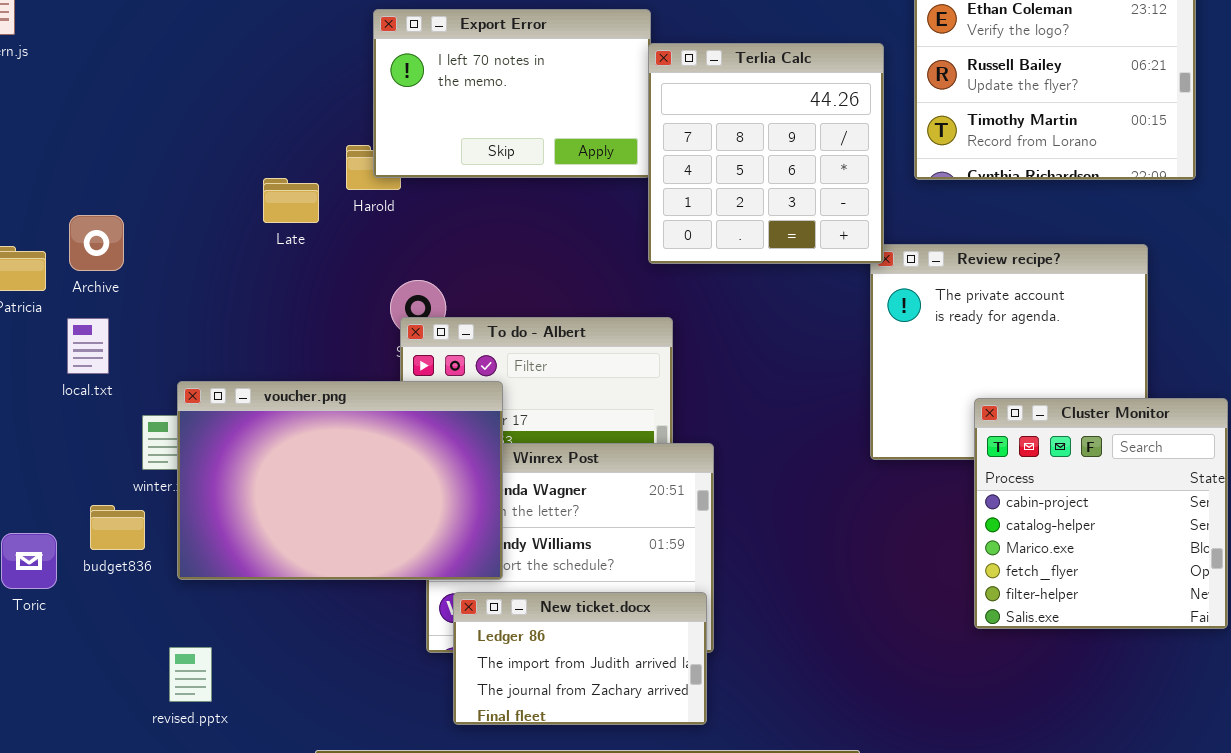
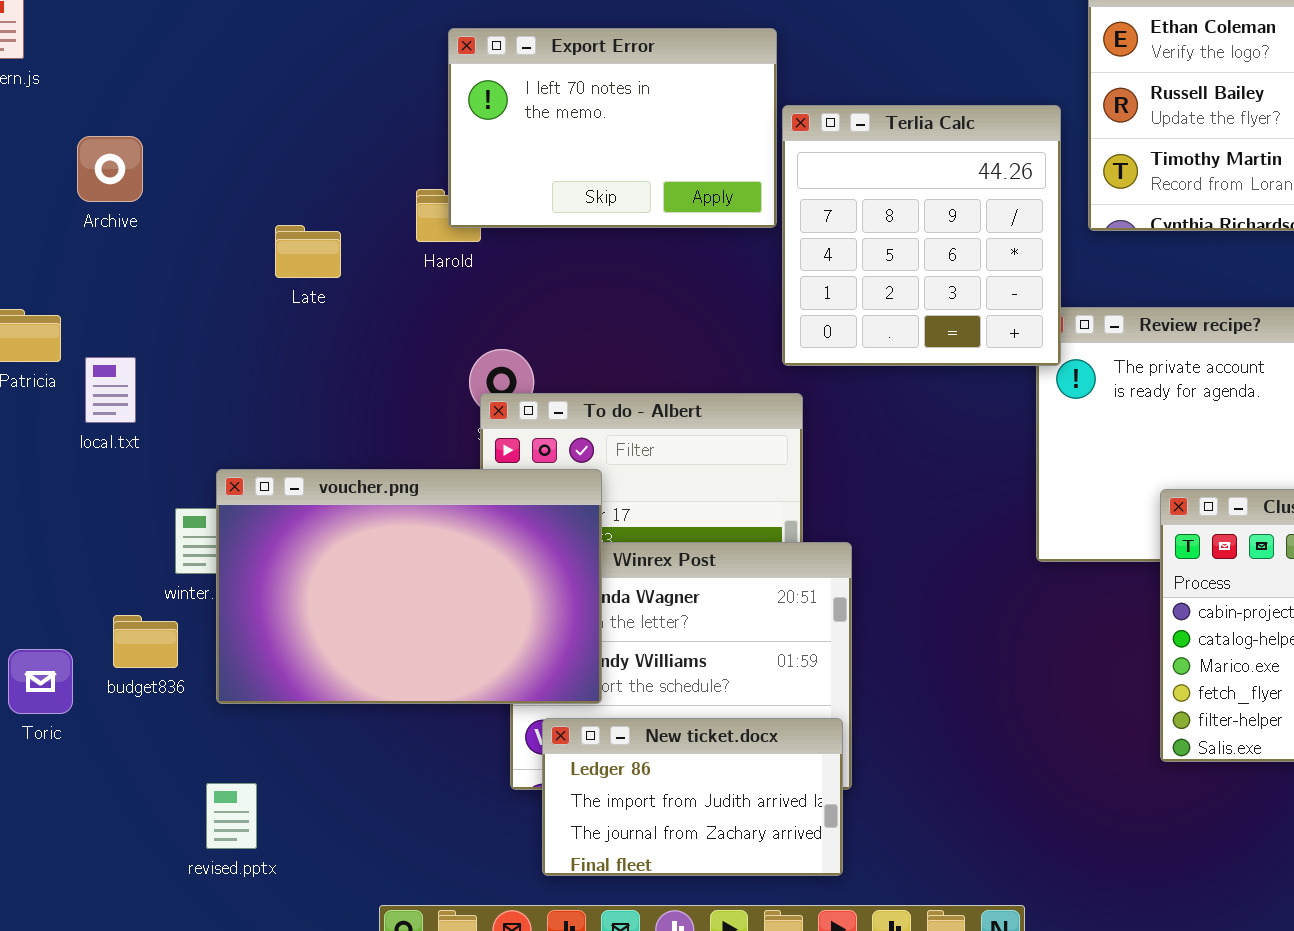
Terlia Calc: [648,43,884,264] -> [782,105,1061,366], moved
Late: [263,178,319,223] -> [275,225,341,278], moved
Archive: [69,215,124,271] -> [77,136,143,202], moved
local.txt: [67,318,109,374] -> [85,357,136,423], moved

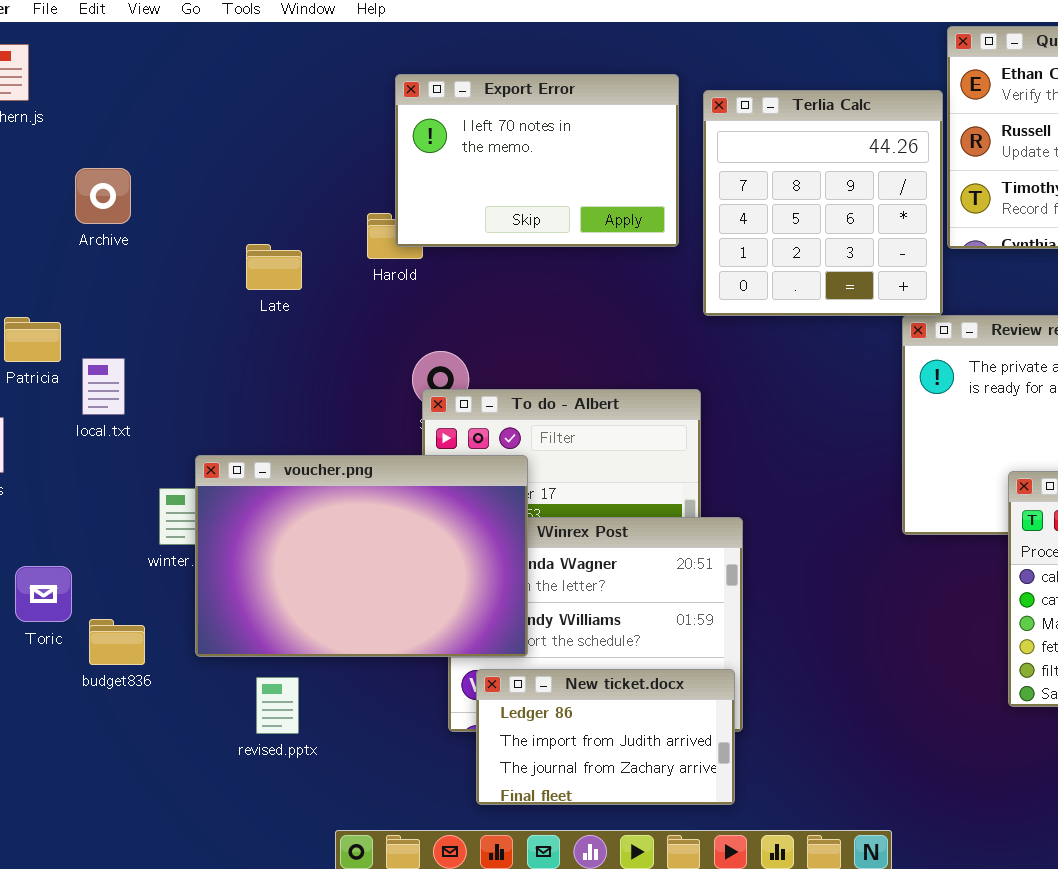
Terlia Calc: [782,105,1061,366] -> [703,90,943,316], moved
budget836: [113,615,178,668] -> [89,619,145,665], moved
Toric: [8,649,73,714] -> [15,566,72,622], moved
revised.pptx: [206,783,257,849] -> [256,677,299,734], moved

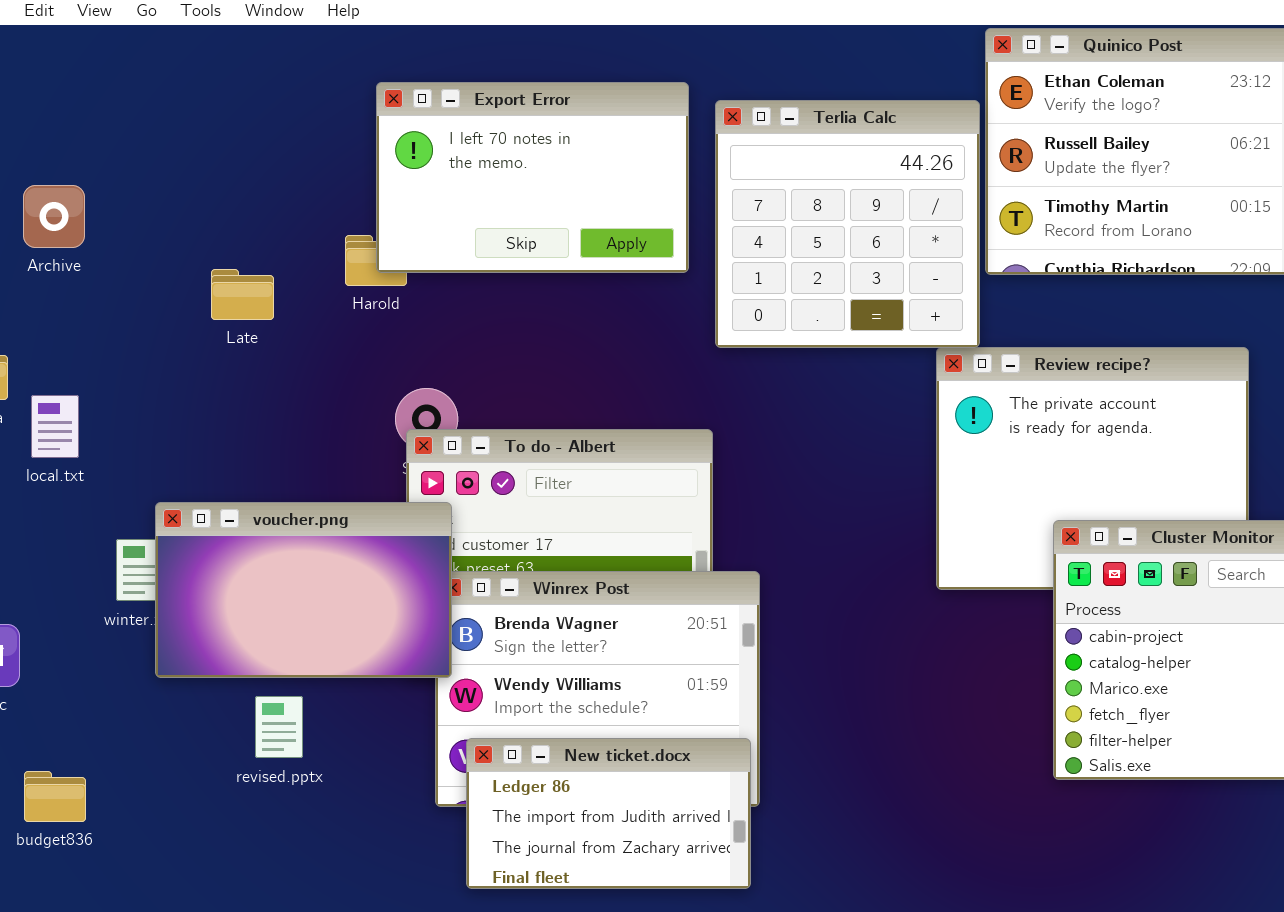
voucher.png: [195,455,528,657] -> [155,502,452,678], resized
budget836: [89,619,145,665] -> [24,771,86,822], moved
revised.pptx: [256,677,299,734] -> [255,696,303,758], moved

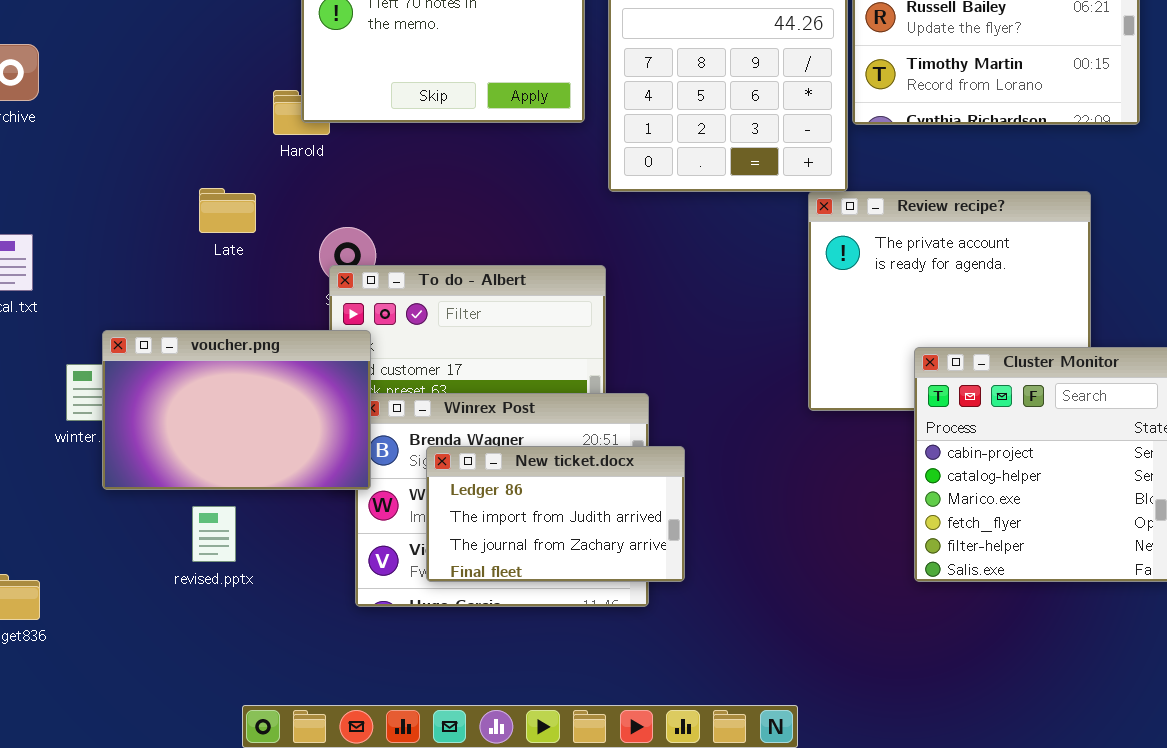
Late: [211,269,274,320] -> [199,188,256,233], moved
New ticket.docx: [466,738,751,889] -> [426,446,685,582], moved

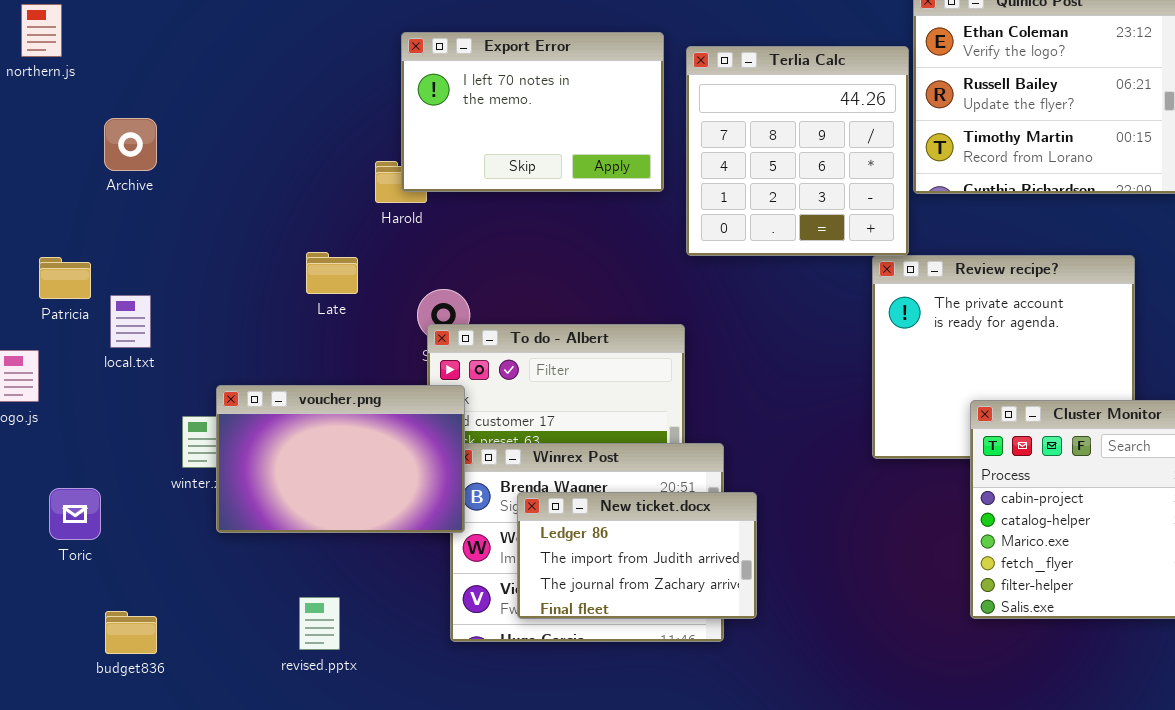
revised.pptx: [192,506,236,562] -> [299,597,340,650], moved

